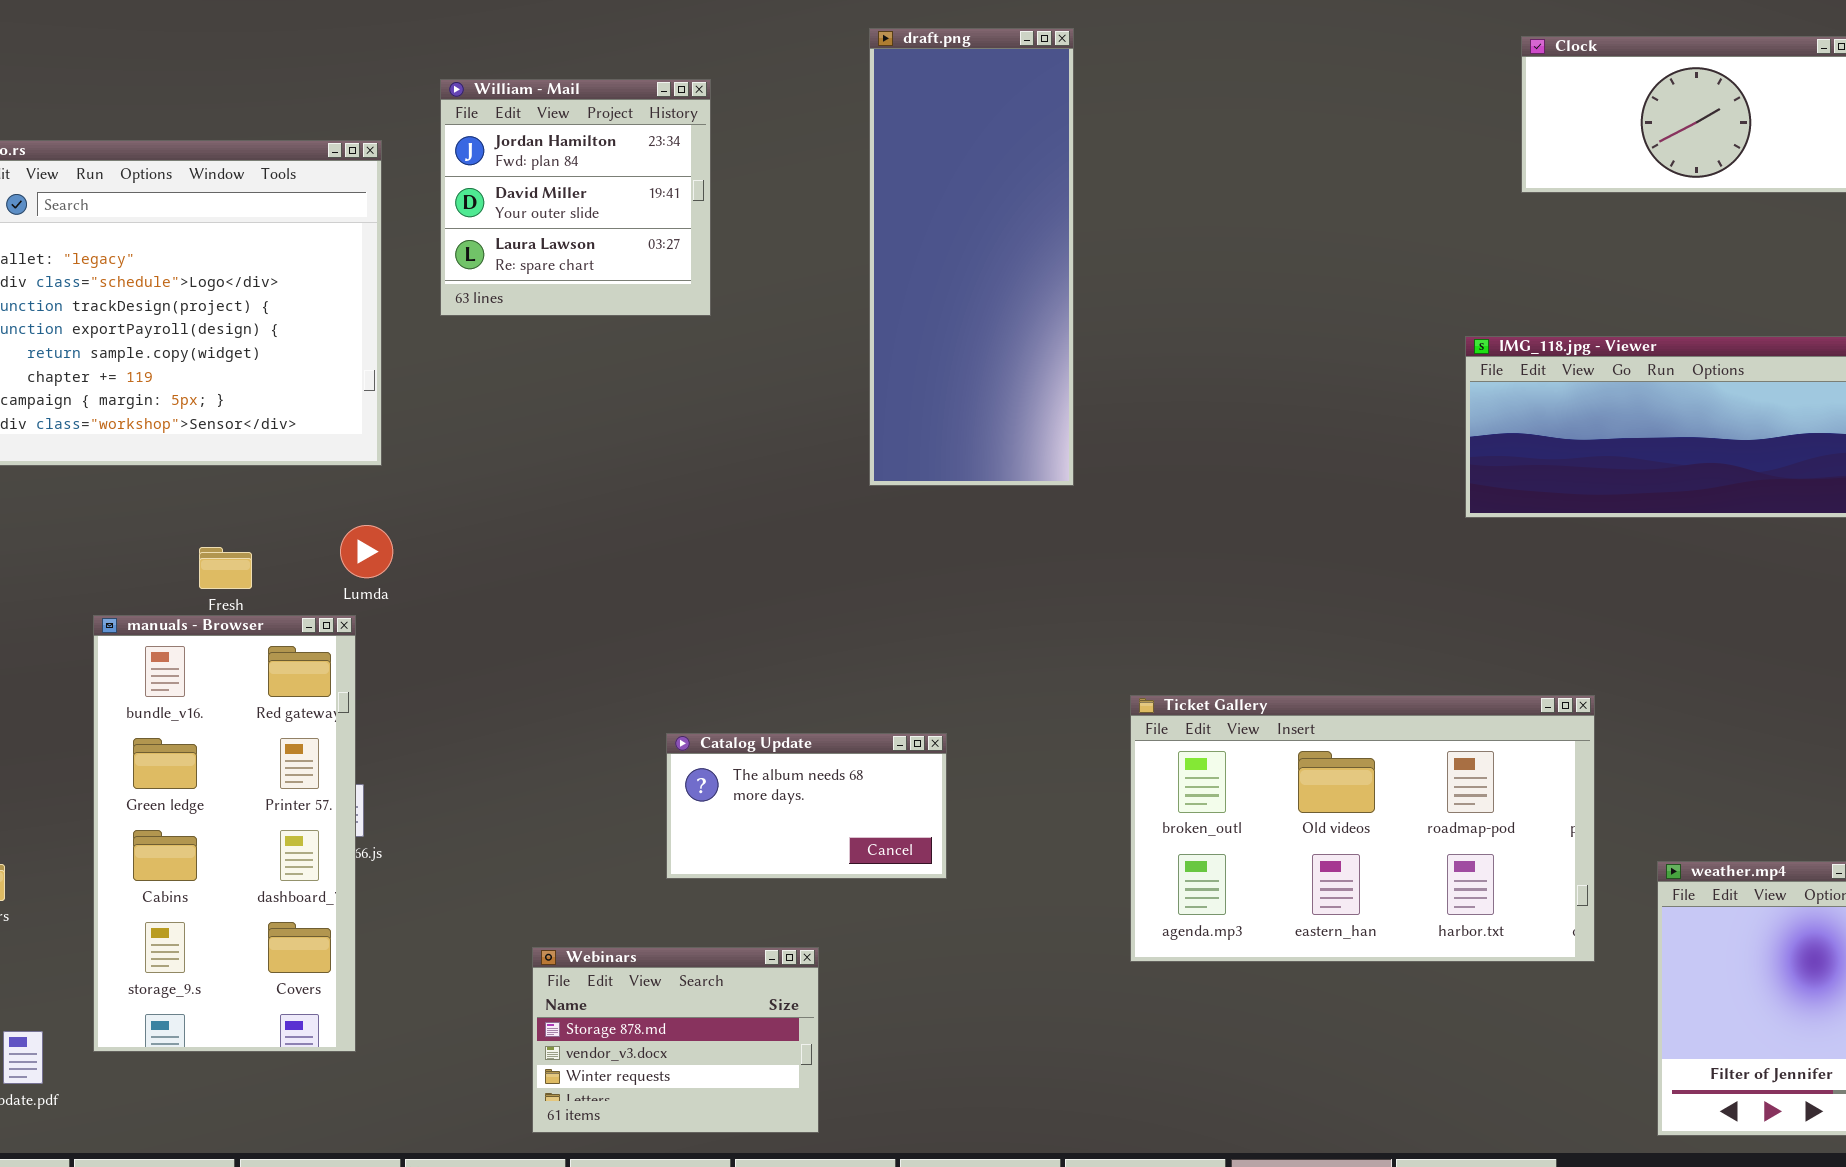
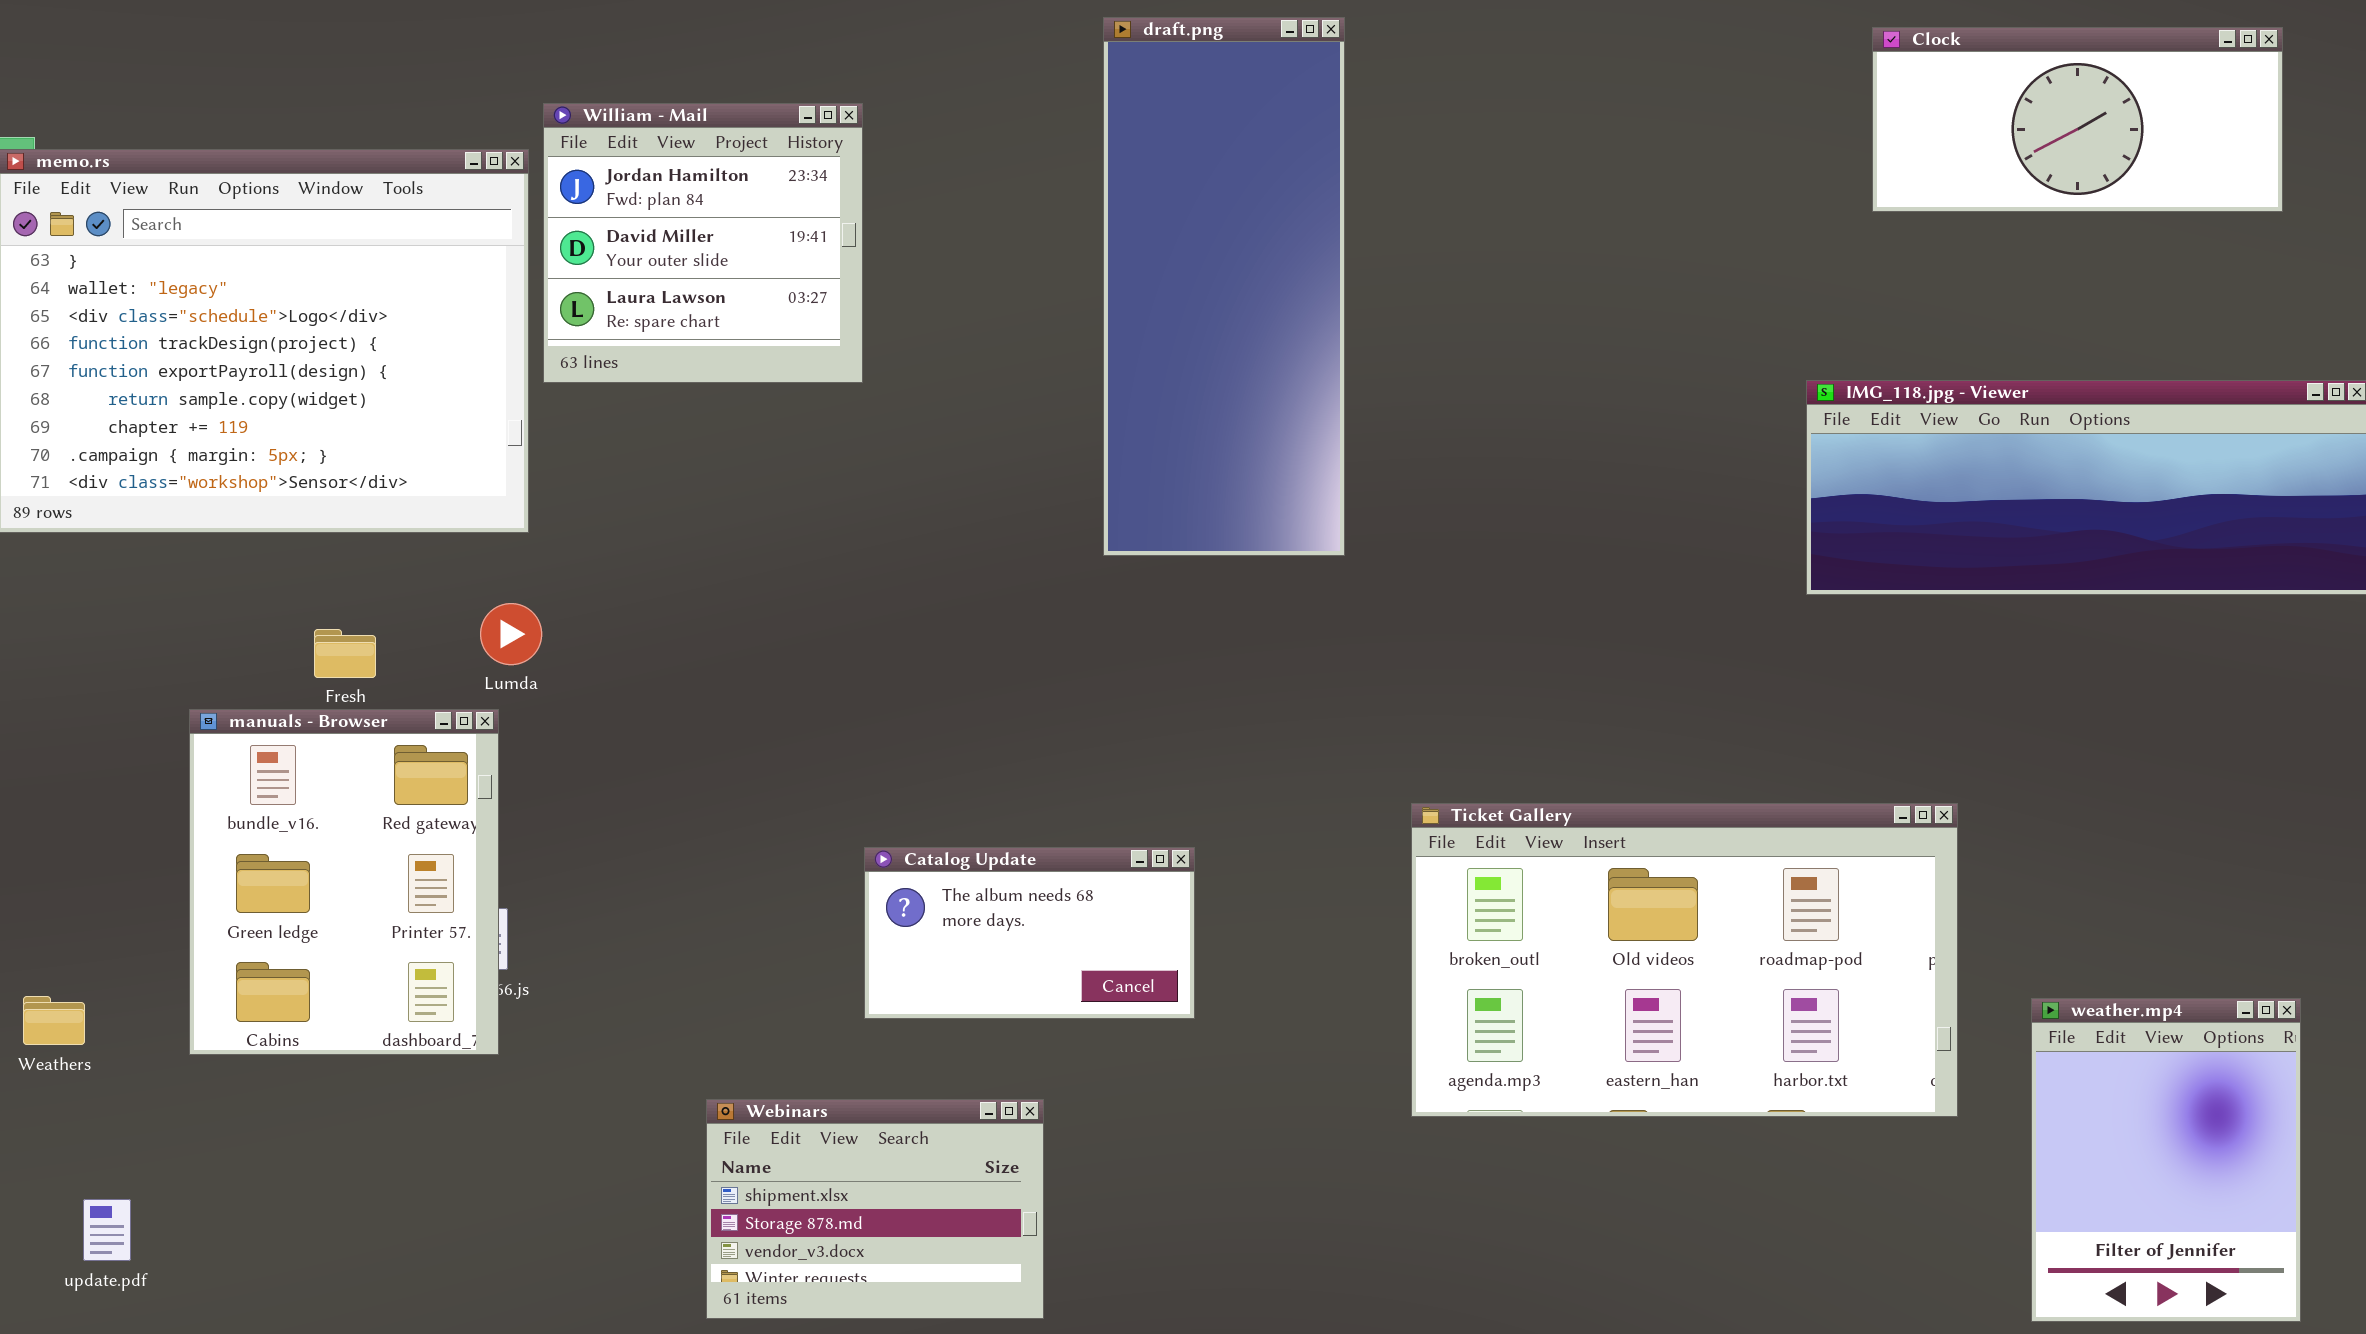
William - Mail: [440,79,711,316] -> [543,103,863,383], moved
manuals - Browser: [93,615,356,1052] -> [189,709,499,1055], resized
Webinars: [532,947,819,1133] -> [706,1099,1044,1319], scrolled up 1 row

